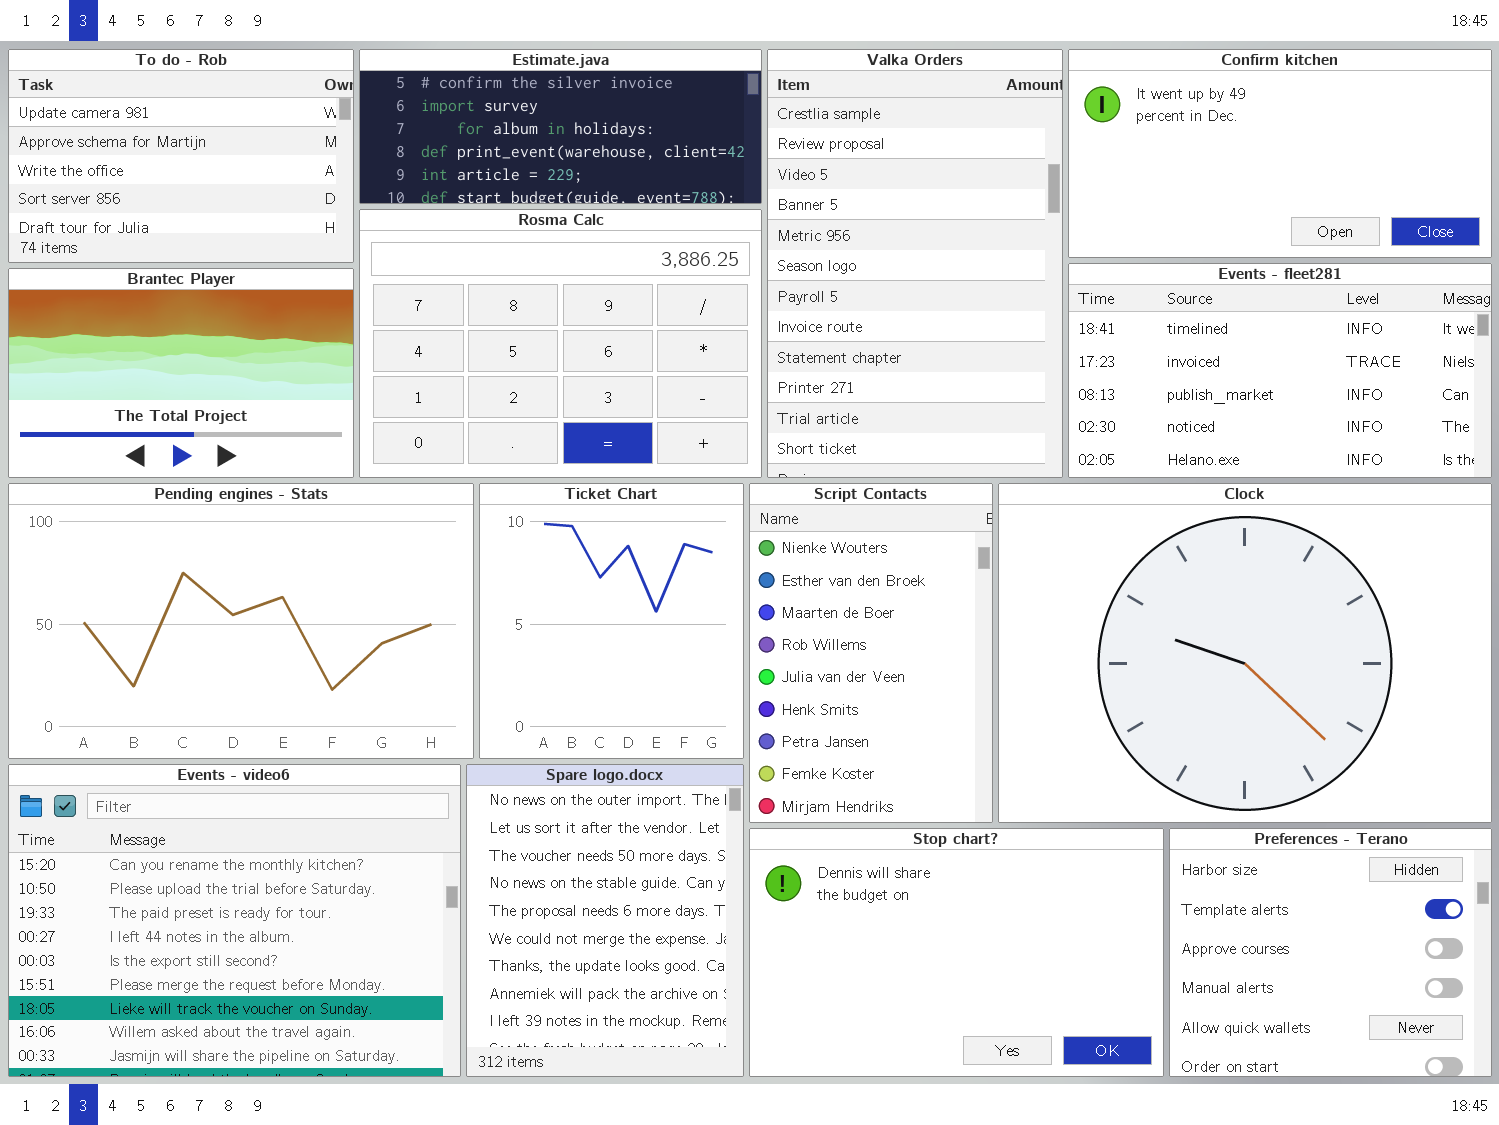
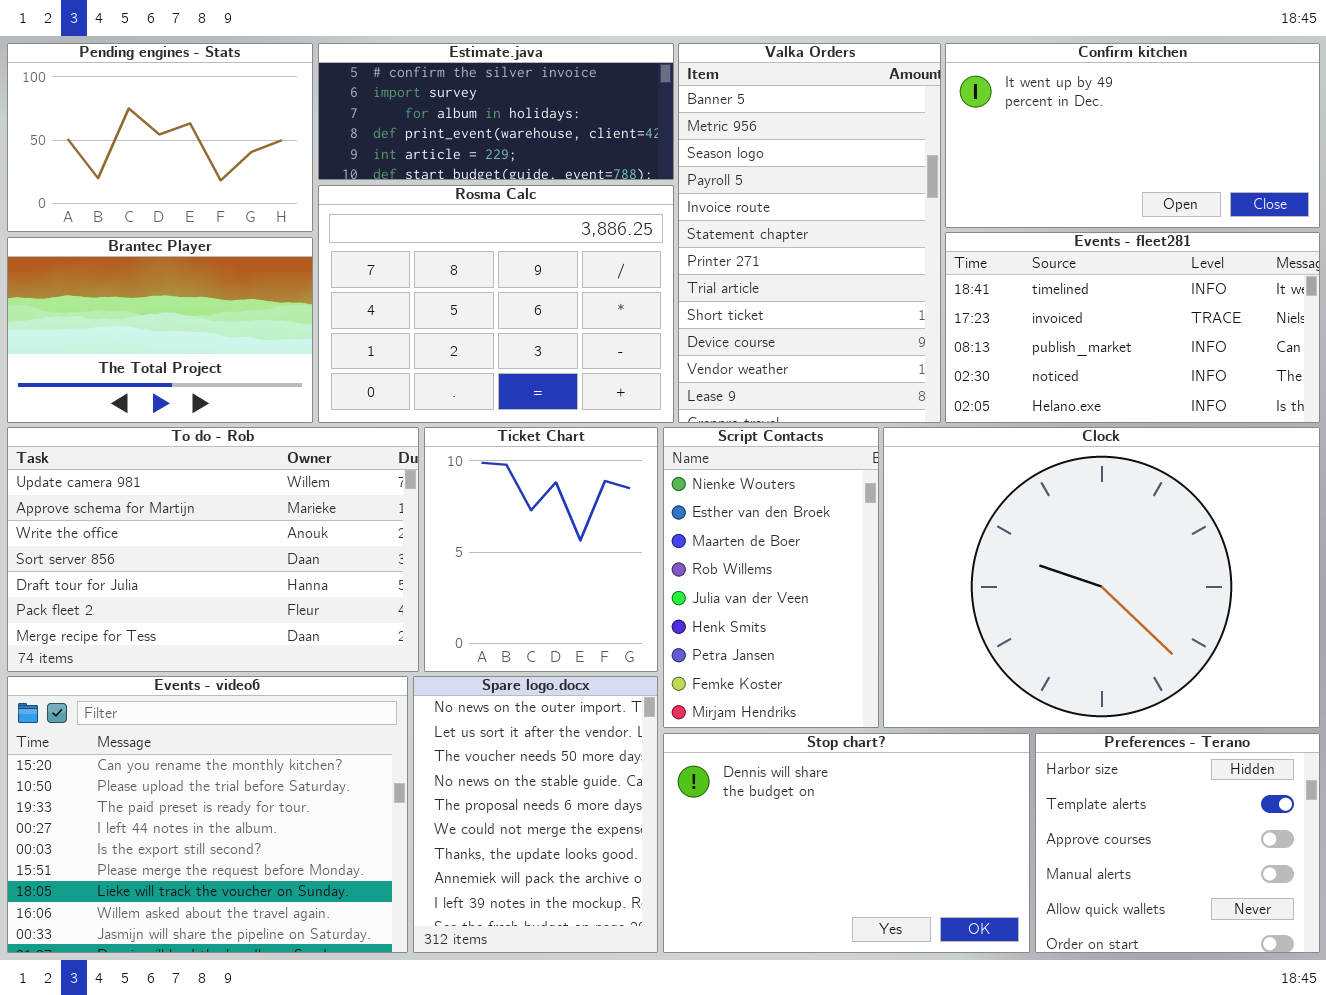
To do - Rob: [8,49,354,263] -> [7,427,419,672], moved, resized
Valka Orders: [767,49,1063,478] -> [678,43,941,423], scrolled down 3 rows
Pending engines - Stats: [8,483,474,759] -> [7,43,313,232], moved, resized

